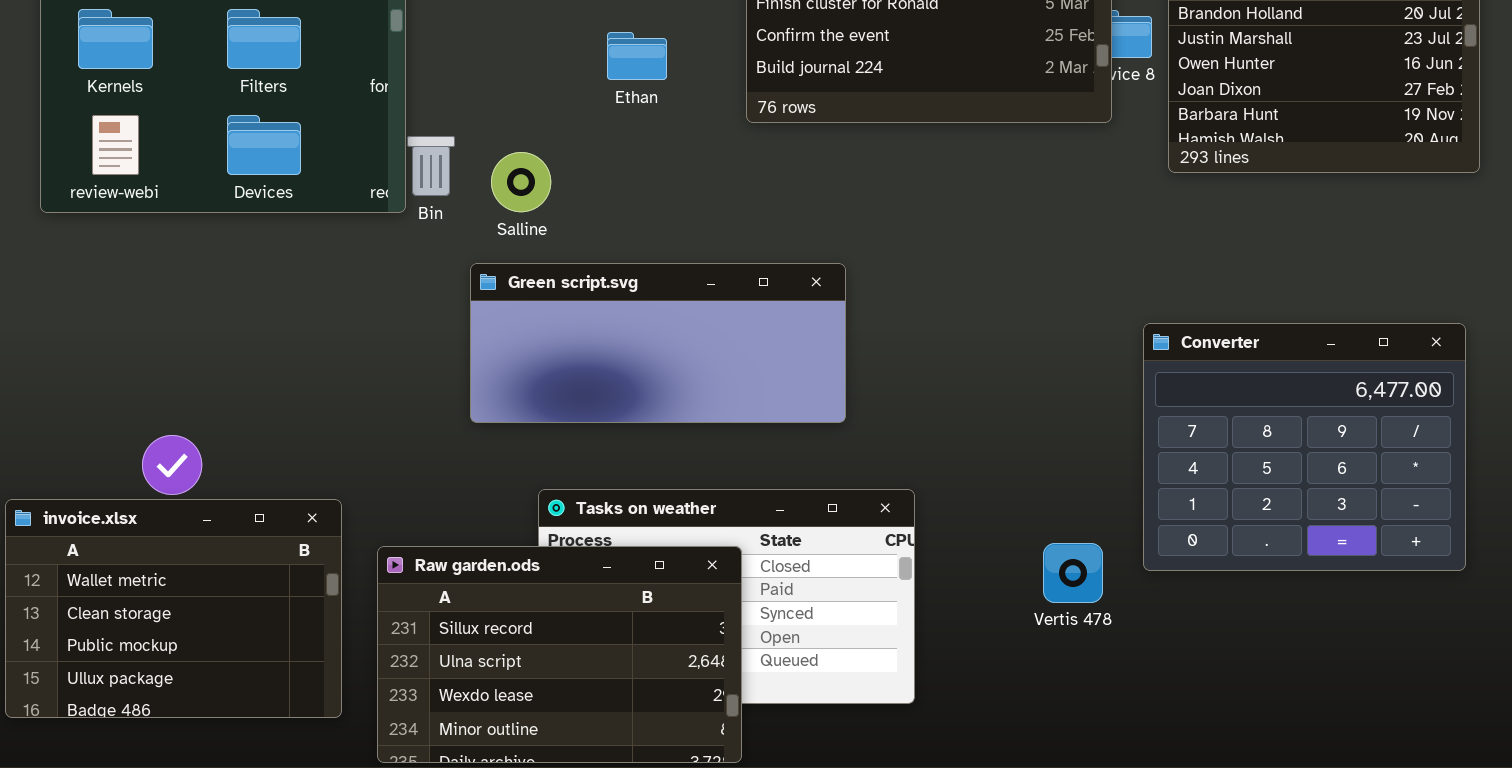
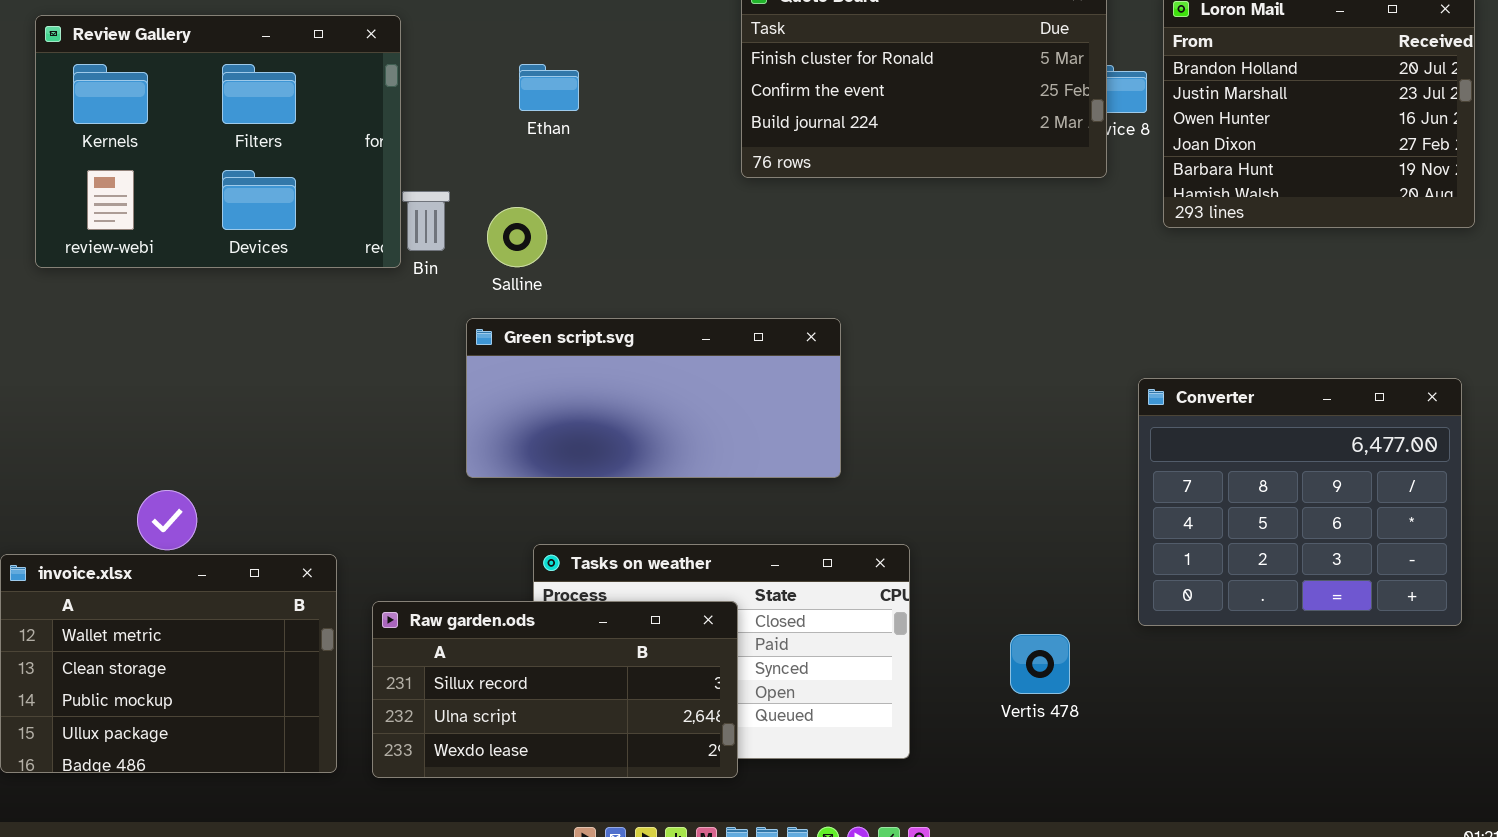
Ethan: [607,32,667,80] -> [519,64,579,111], moved
Vertis 478: [1043,543,1103,603] -> [1010,634,1070,694], moved
Raw garden.ods: [377,546,742,763] -> [372,601,738,778], resized

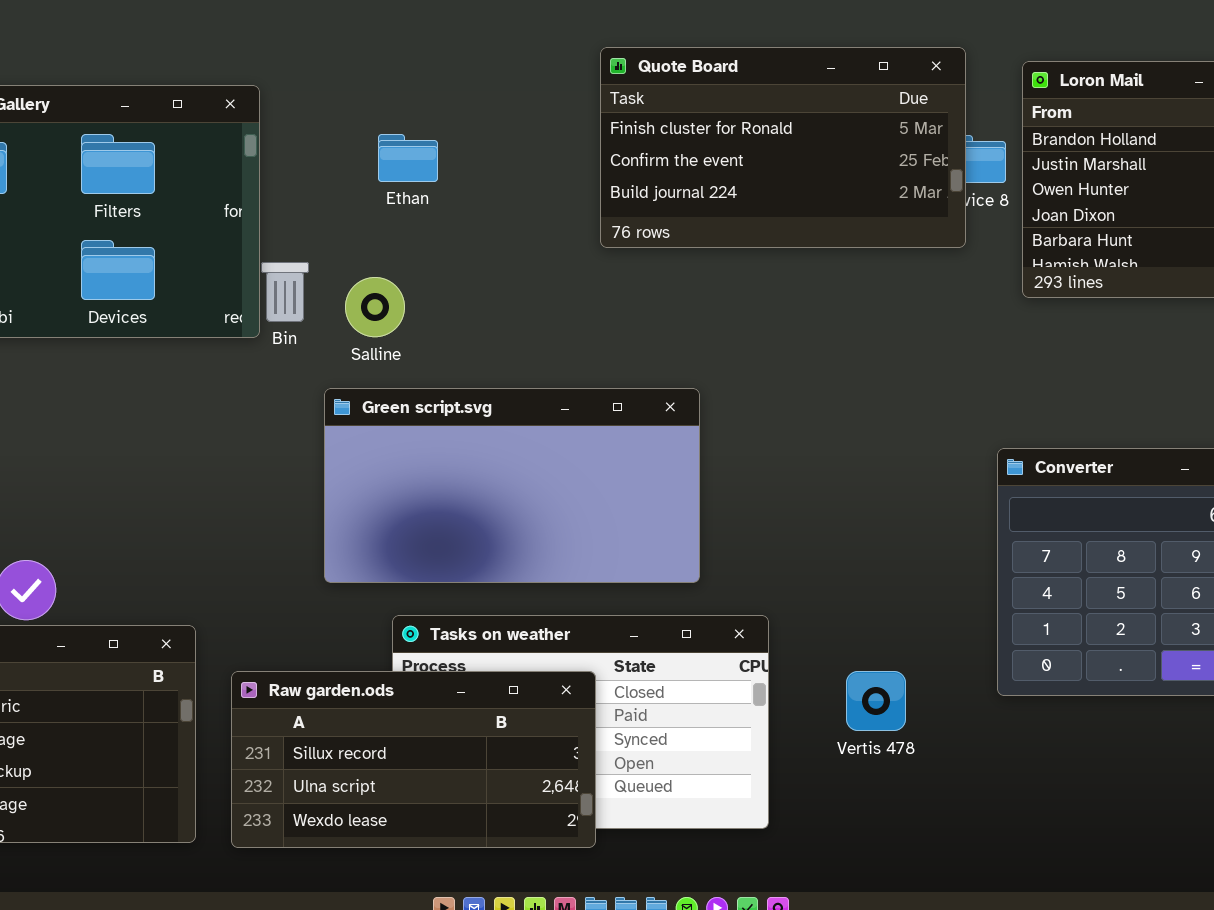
Green script.svg: [466,318,841,478] -> [324,388,700,583], resized
Vertis 478: [1010,634,1070,694] -> [846,671,906,731], moved

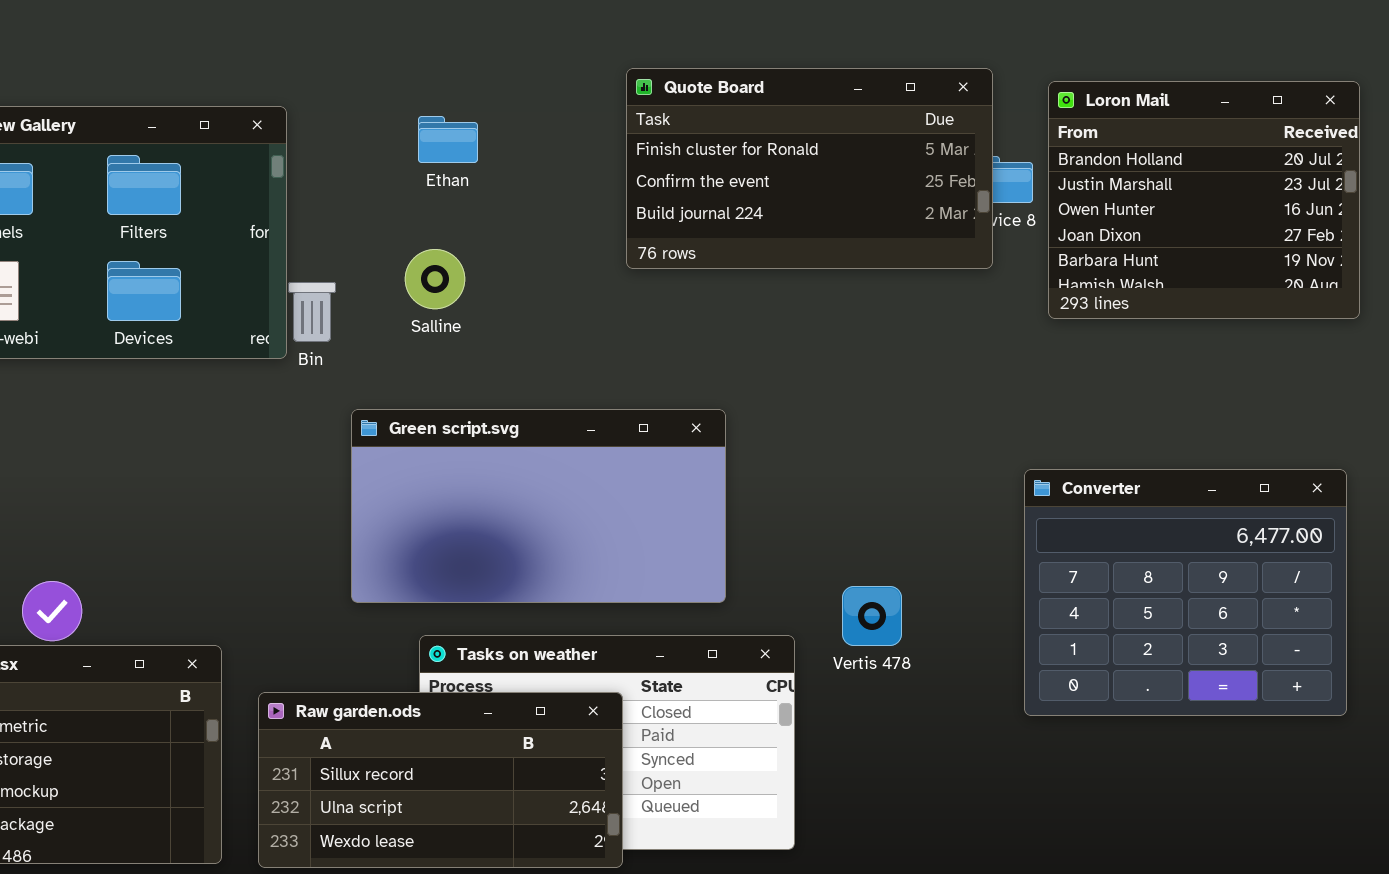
Ethan: [378,134,438,182] -> [418,116,478,163], moved
Salline: [345,277,405,337] -> [405,249,465,309], moved
Vertis 478: [846,671,906,731] -> [842,586,902,646], moved

